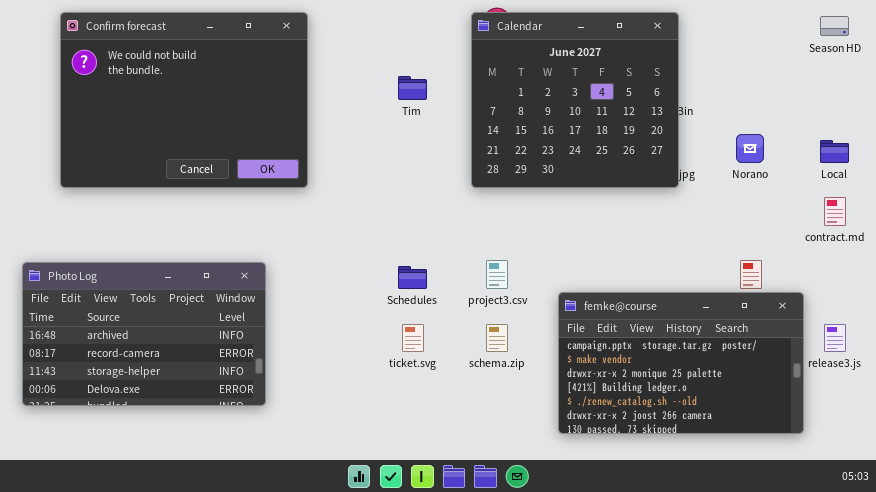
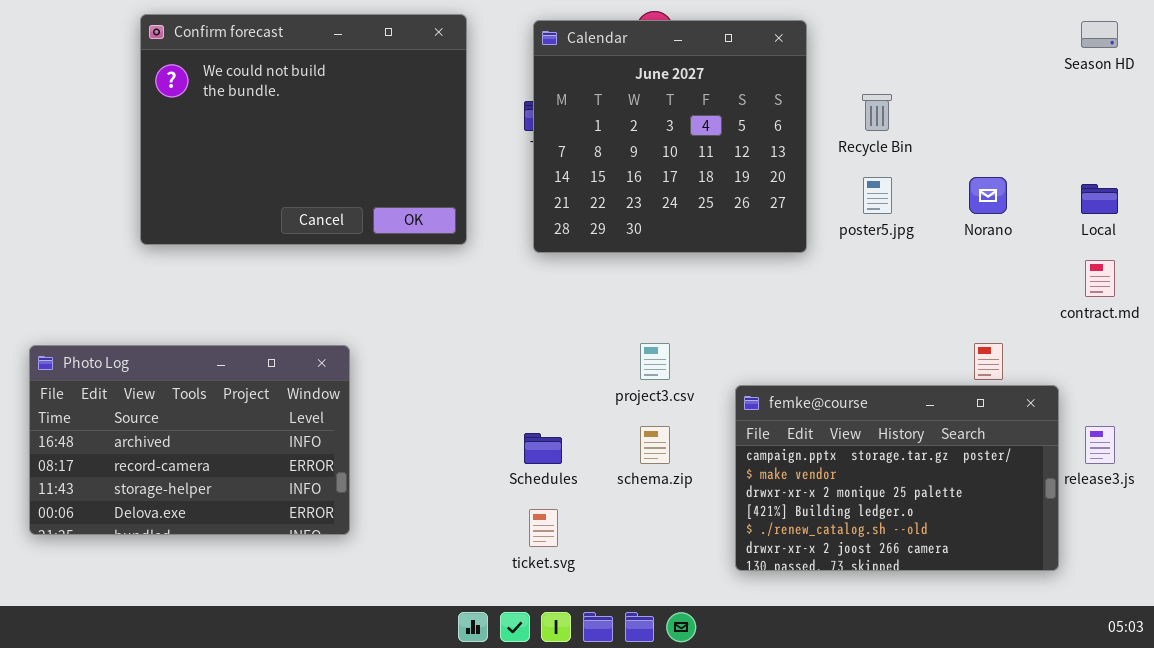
Calendar: [471,12,679,188] -> [533,20,807,253], moved
Confirm forecast: [60,12,308,188] -> [140,14,467,245], moved
Schedules: [398,266,427,289] -> [524,433,562,464], moved
ticket.svg: [402,324,424,352] -> [529,509,558,547], moved

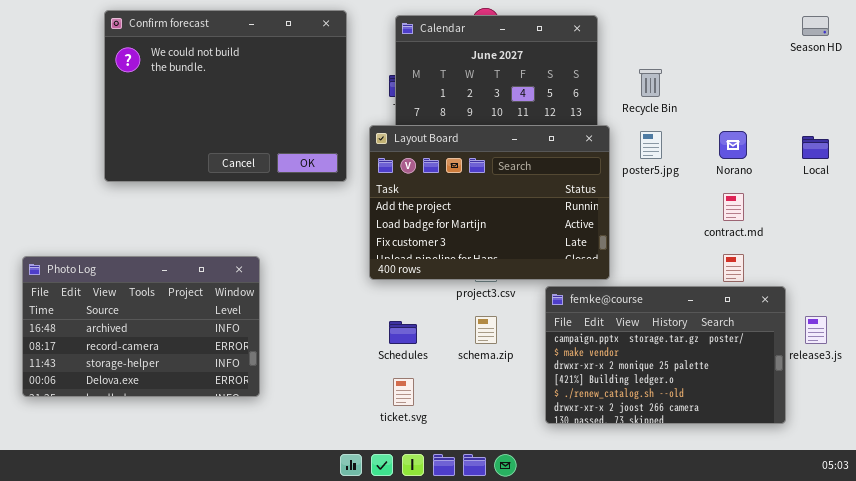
Layout Board: none -> [369,125,610,280], opened
contract.md: [1085,260,1115,297] -> [723,193,744,221], moved

